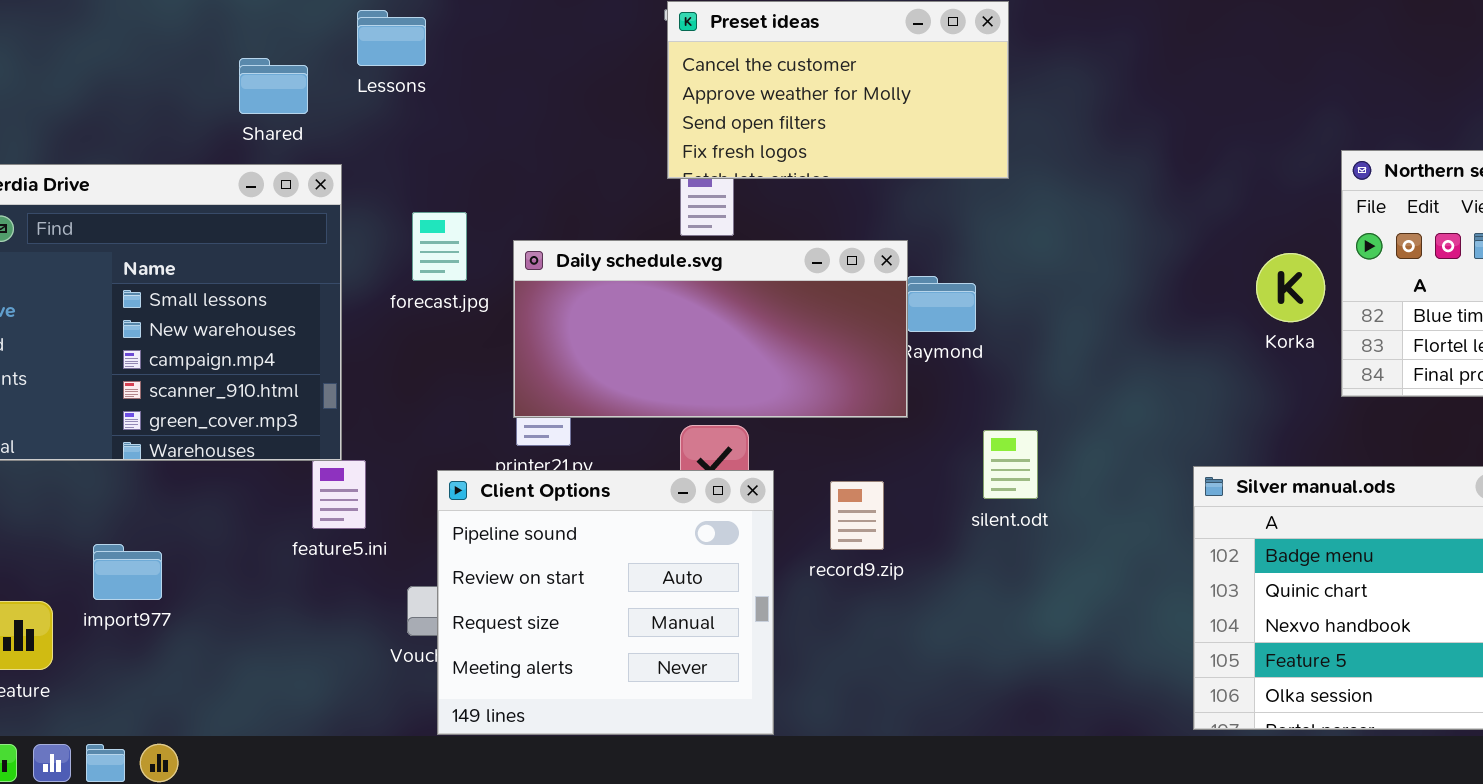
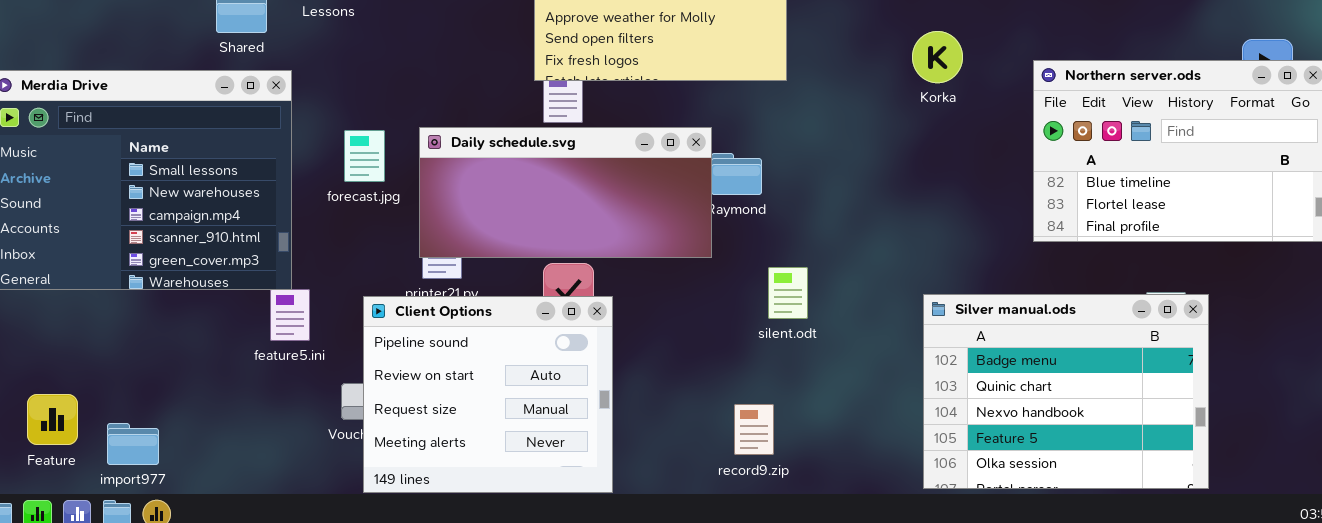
forecast.jpg: [412,212,467,281] -> [344,130,385,182], moved
Korka: [1256,253,1325,322] -> [912,31,963,83], moved
record9.zip: [830,481,884,550] -> [734,404,774,455], moved
import977: [93,544,162,600] -> [107,423,159,465], moved

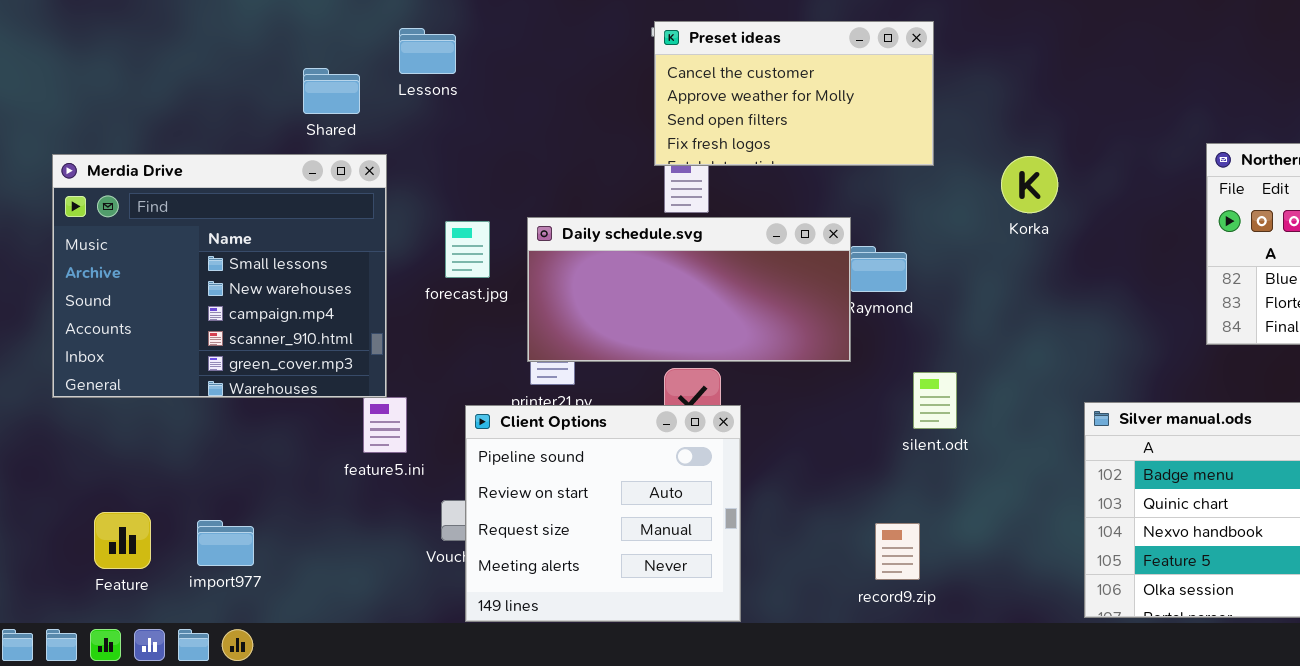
Korka: [912,31,963,83] -> [1001,156,1058,213], moved
import977: [107,423,159,465] -> [197,520,254,566], moved

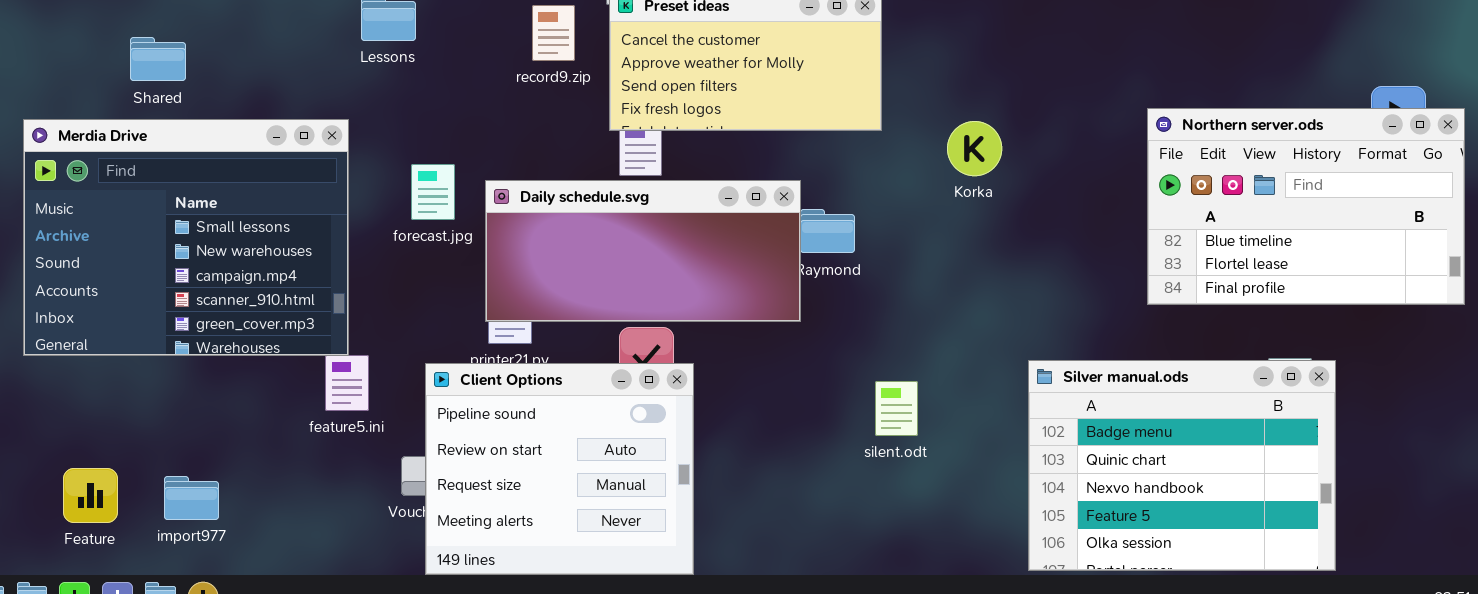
Shared: [303,68,360,114] -> [130,37,186,81], moved
forecast.jpg: [445,221,490,278] -> [411,164,455,220], moved
silent.odt: [913,372,957,429] -> [875,381,918,436], moved
record9.zip: [875,523,920,580] -> [532,5,575,61], moved

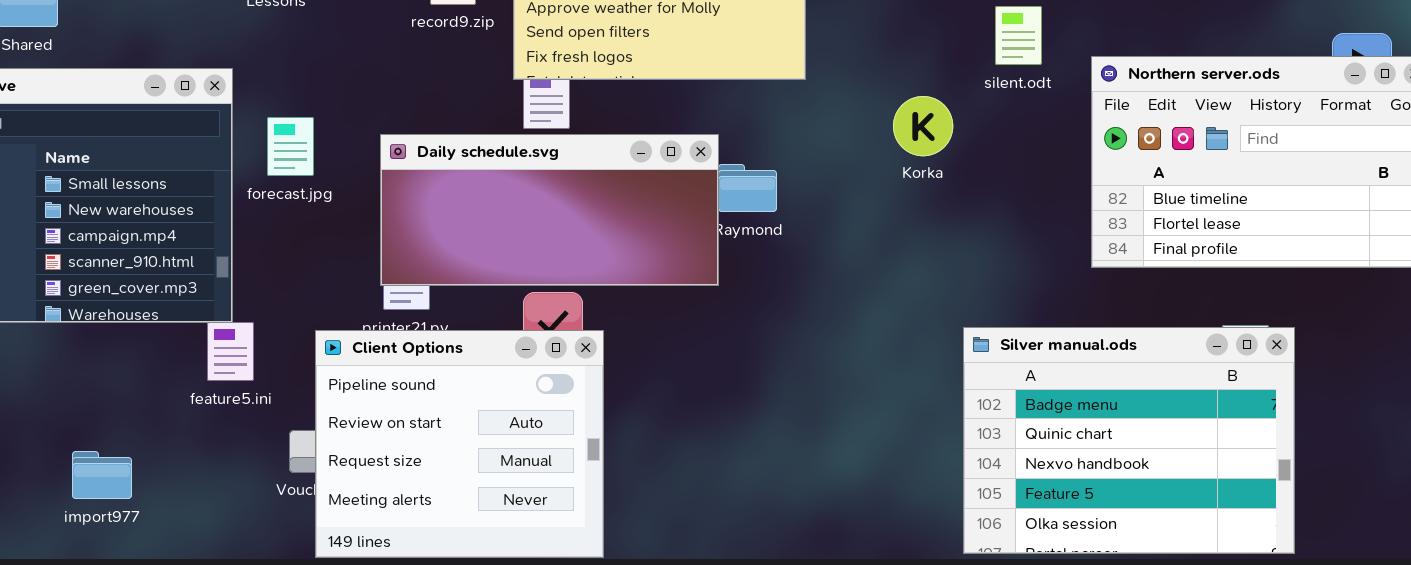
Korka: [947,121,1002,176] -> [893,96,953,156], moved
forecast.jpg: [411,164,455,220] -> [267,117,314,176], moved
silent.odt: [875,381,918,436] -> [995,6,1042,65], moved
import977: [164,476,219,520] -> [72,451,132,499], moved

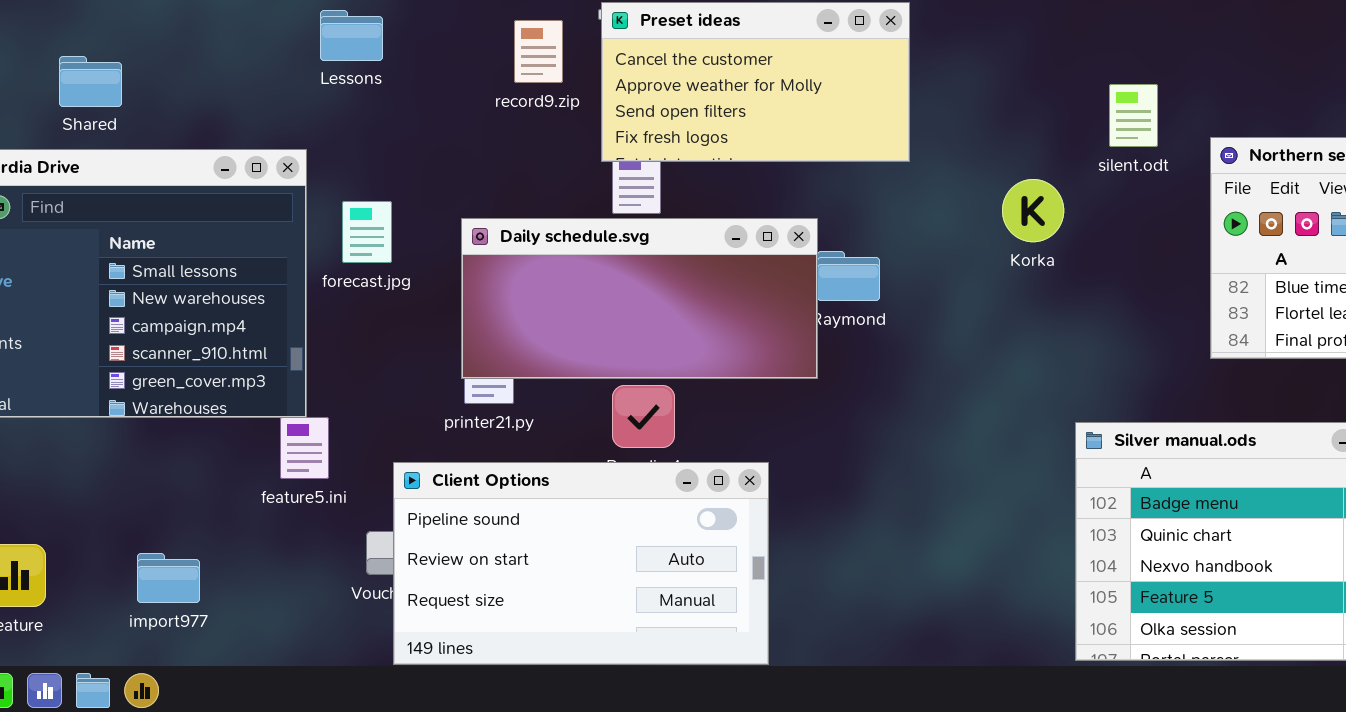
Client Options: [315,330,604,558] -> [393,462,769,665], resized

